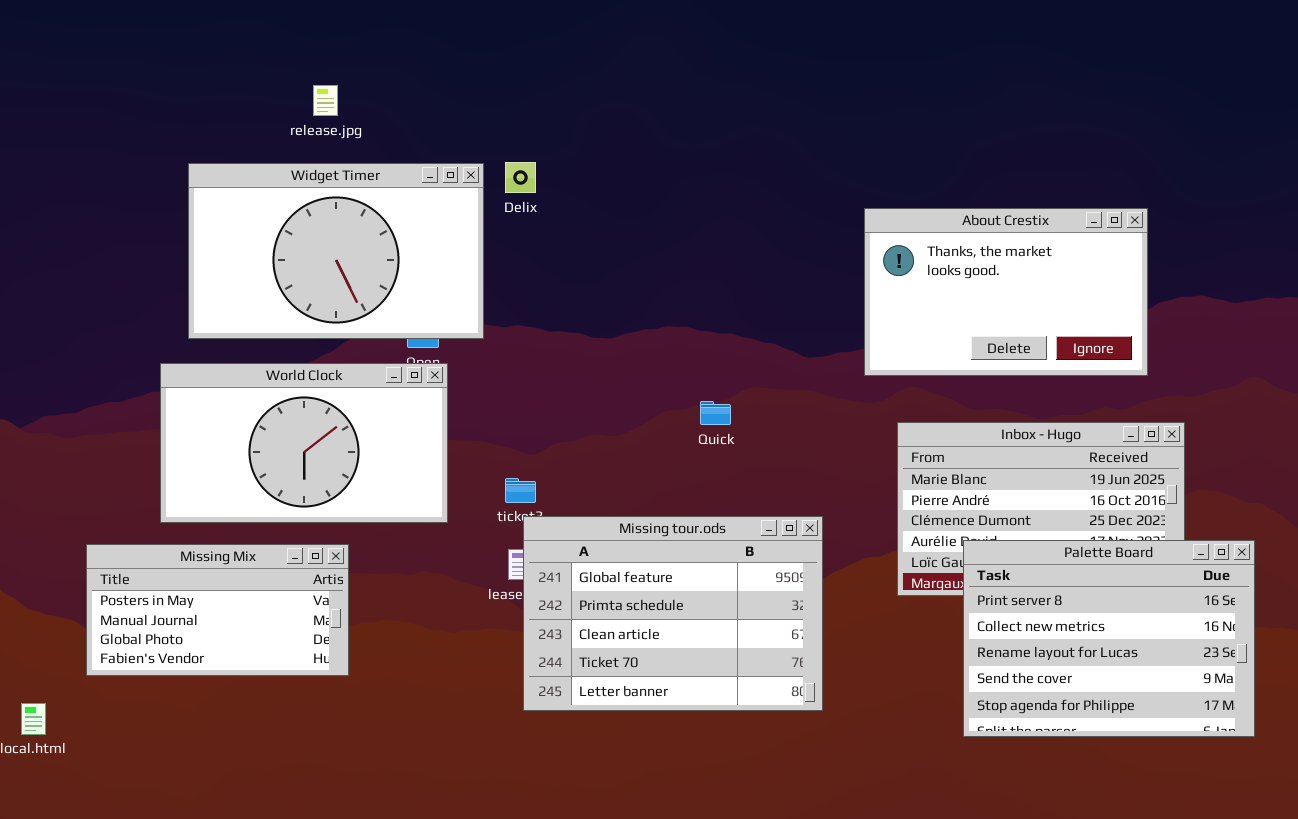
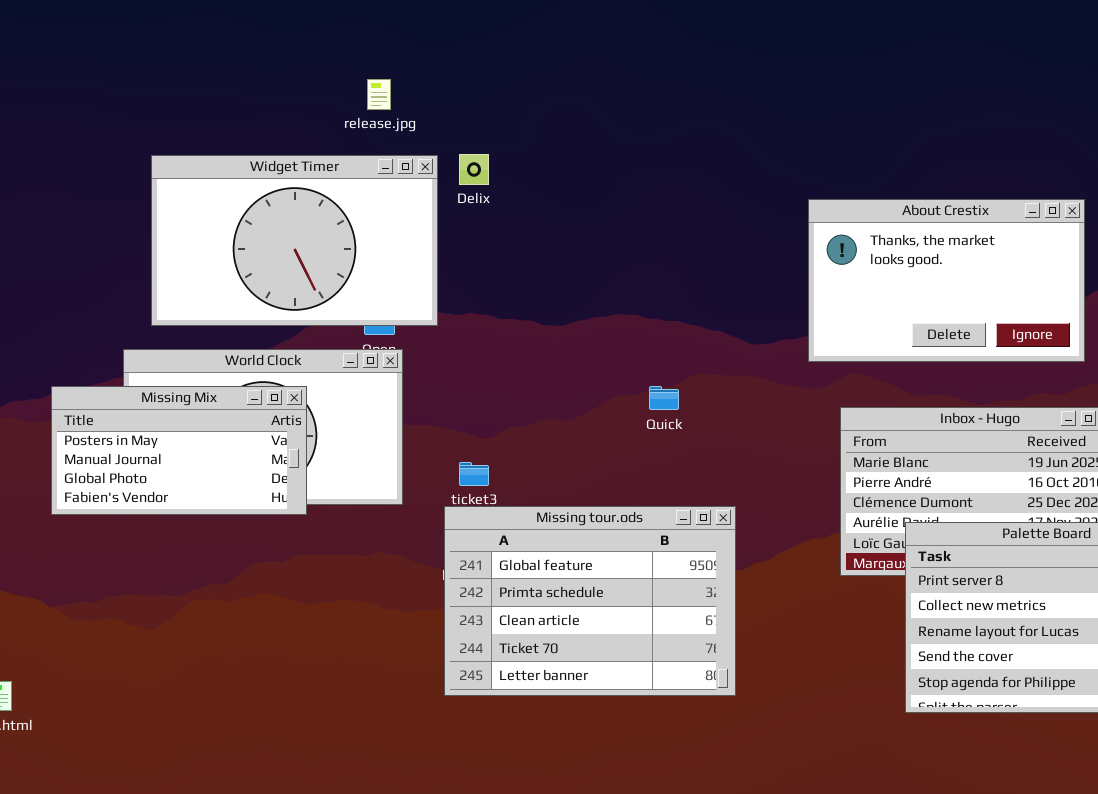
release.jpg: [313,85,338,116] -> [367,79,391,110], moved
Missing tour.ods: [523,516,823,711] -> [444,506,736,696], moved
Missing Mix: [86,544,349,676] -> [51,386,307,515], moved

